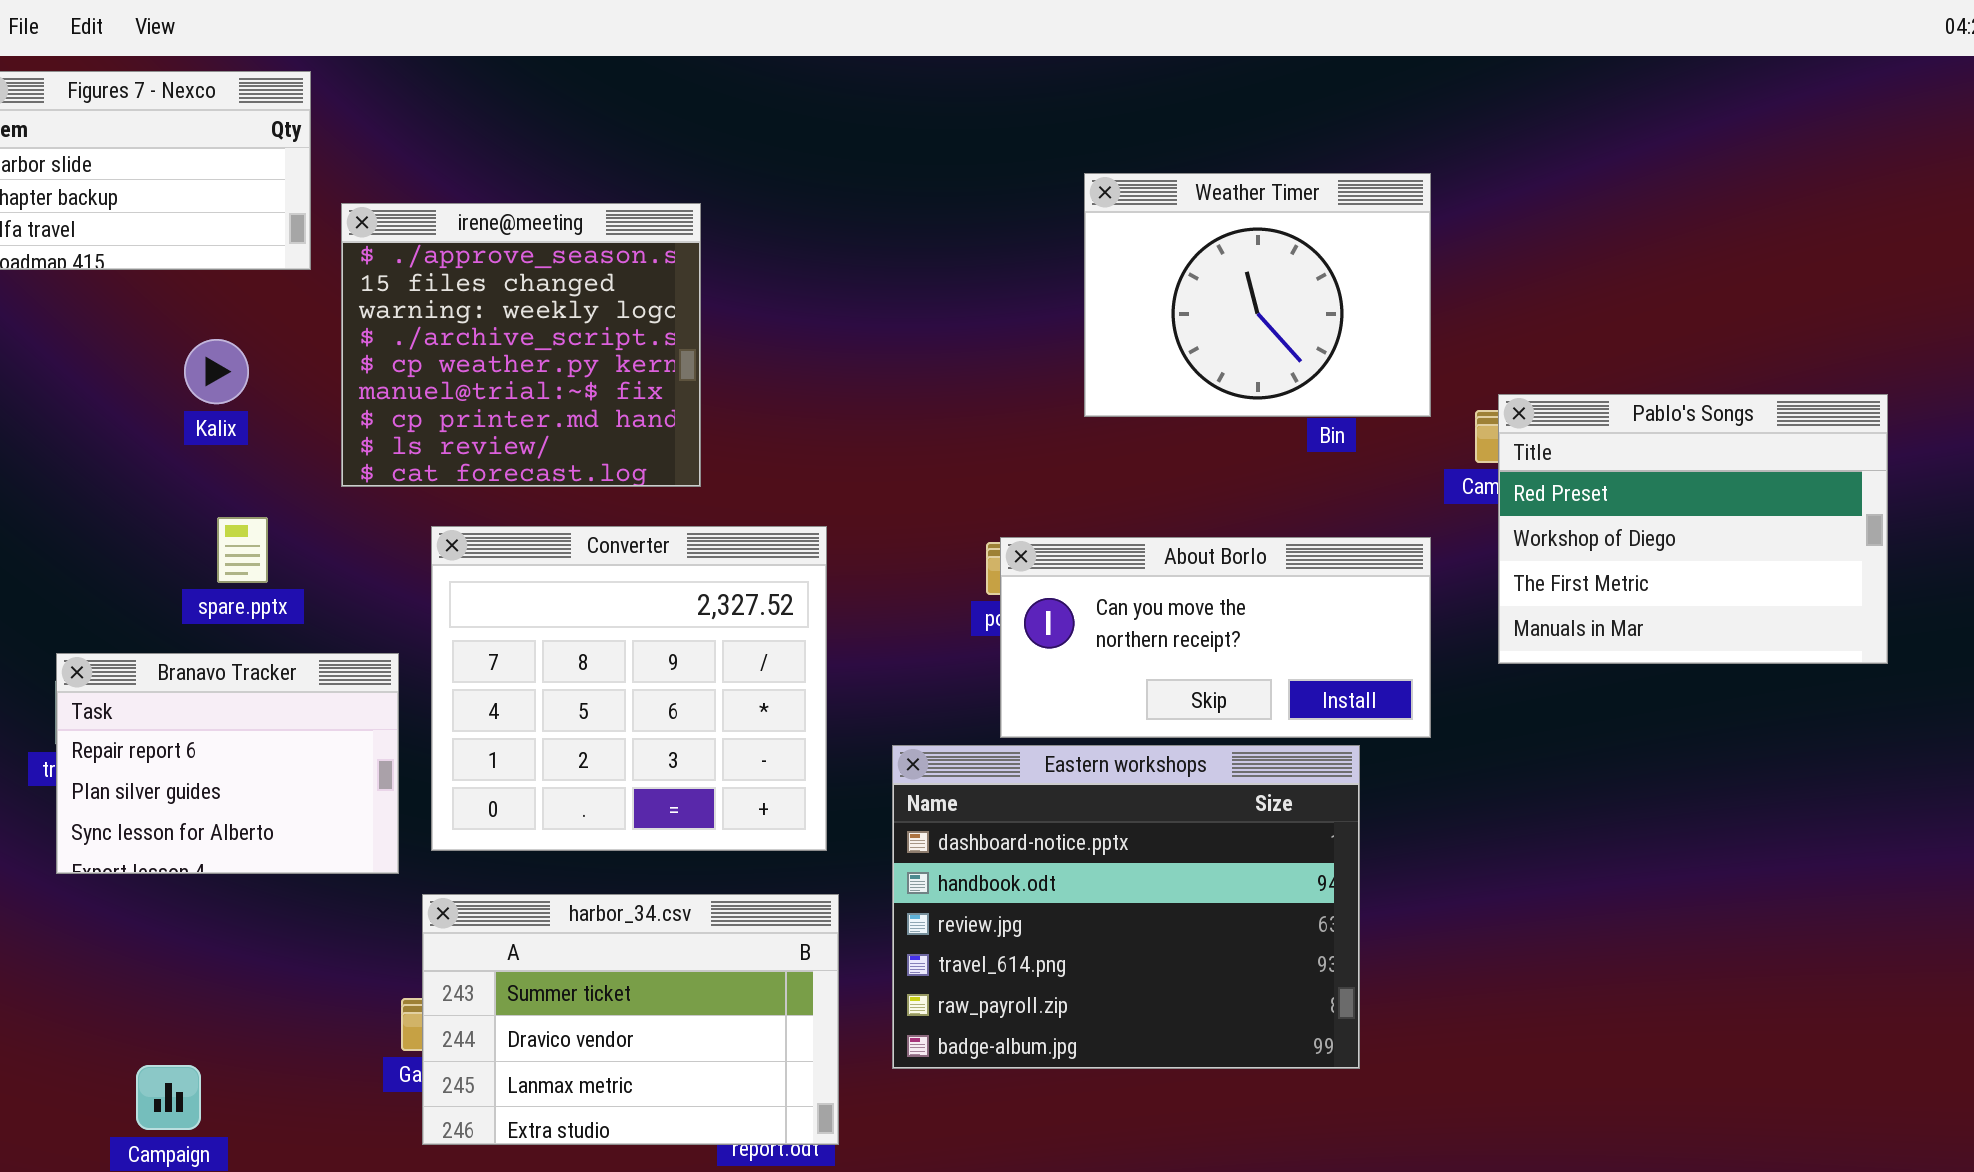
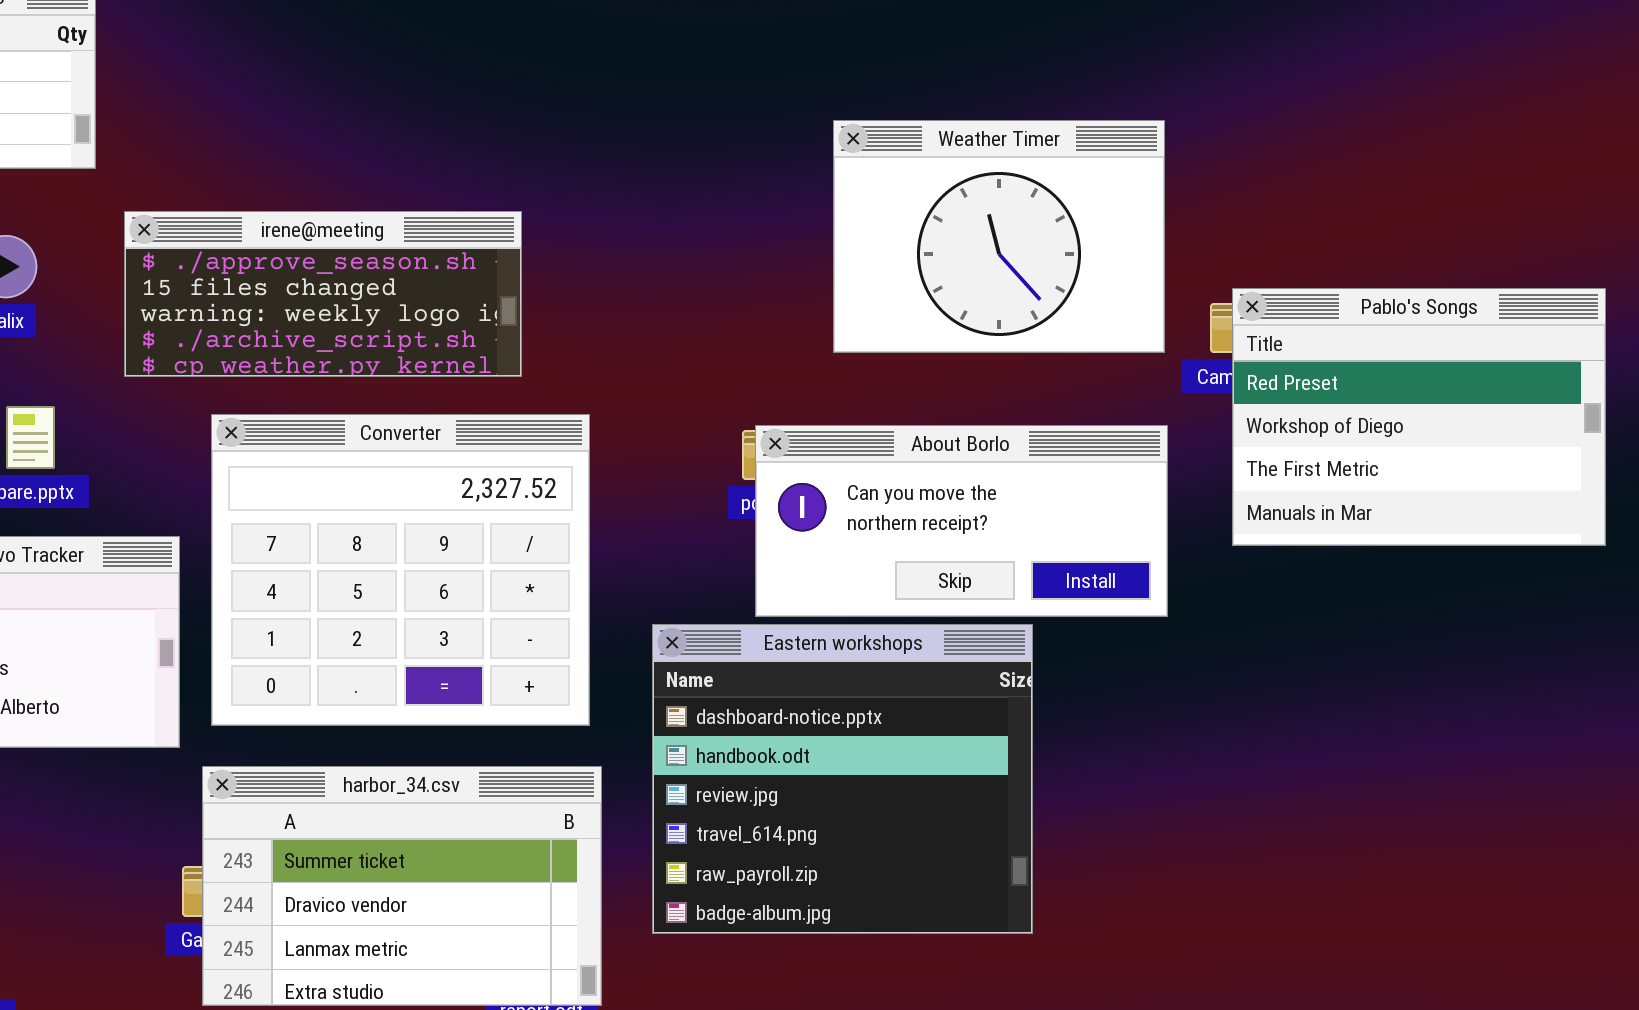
Weather Timer: [1084,173,1431,417] -> [833,120,1165,353], moved
irene@meeting: [341,203,701,487] -> [124,211,522,377], resized
Eastern workshops: [892,745,1360,1069] -> [652,624,1033,934], resized

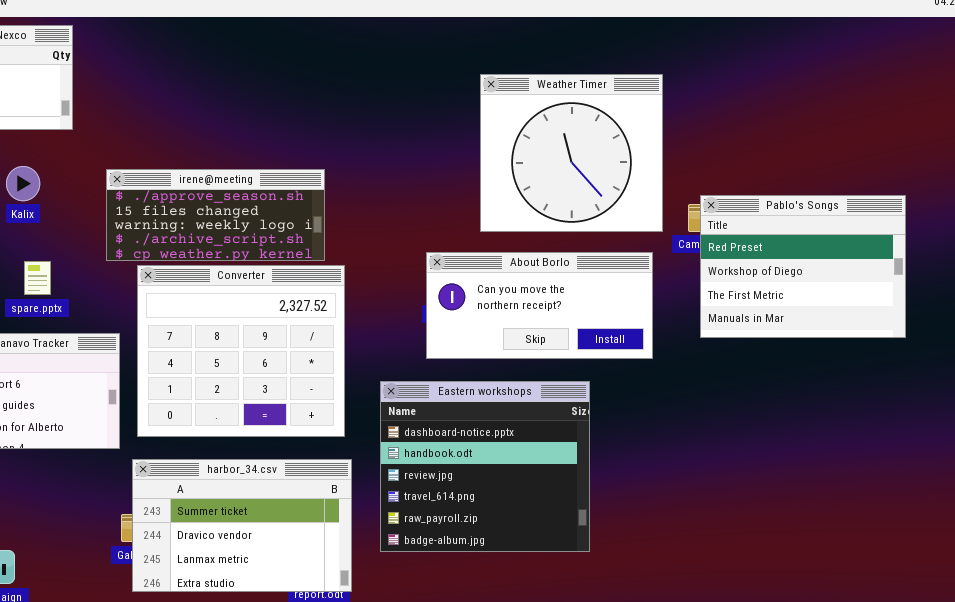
Weather Timer: [833,120,1165,353] -> [480,74,663,232], resized
irene@meeting: [124,211,522,377] -> [106,169,325,261], moved
About Borlo: [755,425,1168,617] -> [426,252,653,359], moved

